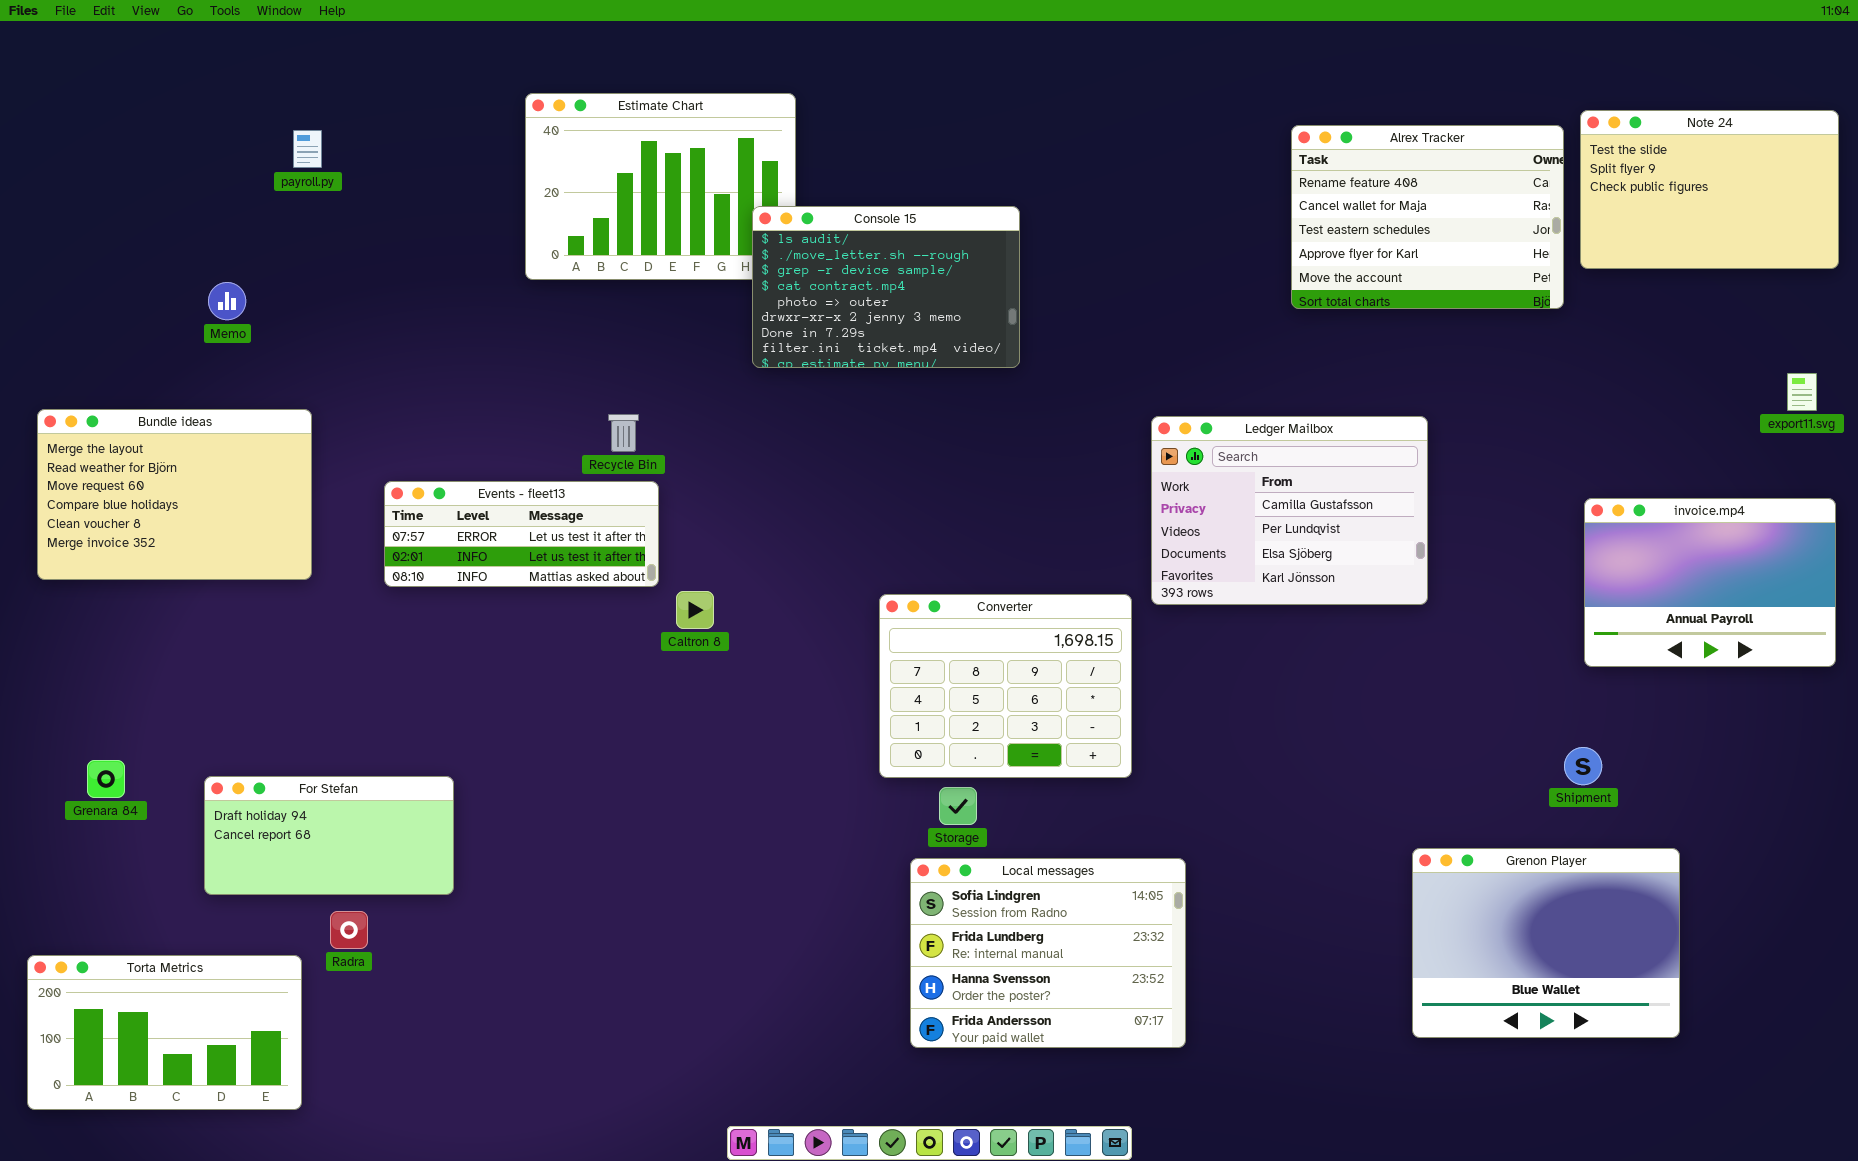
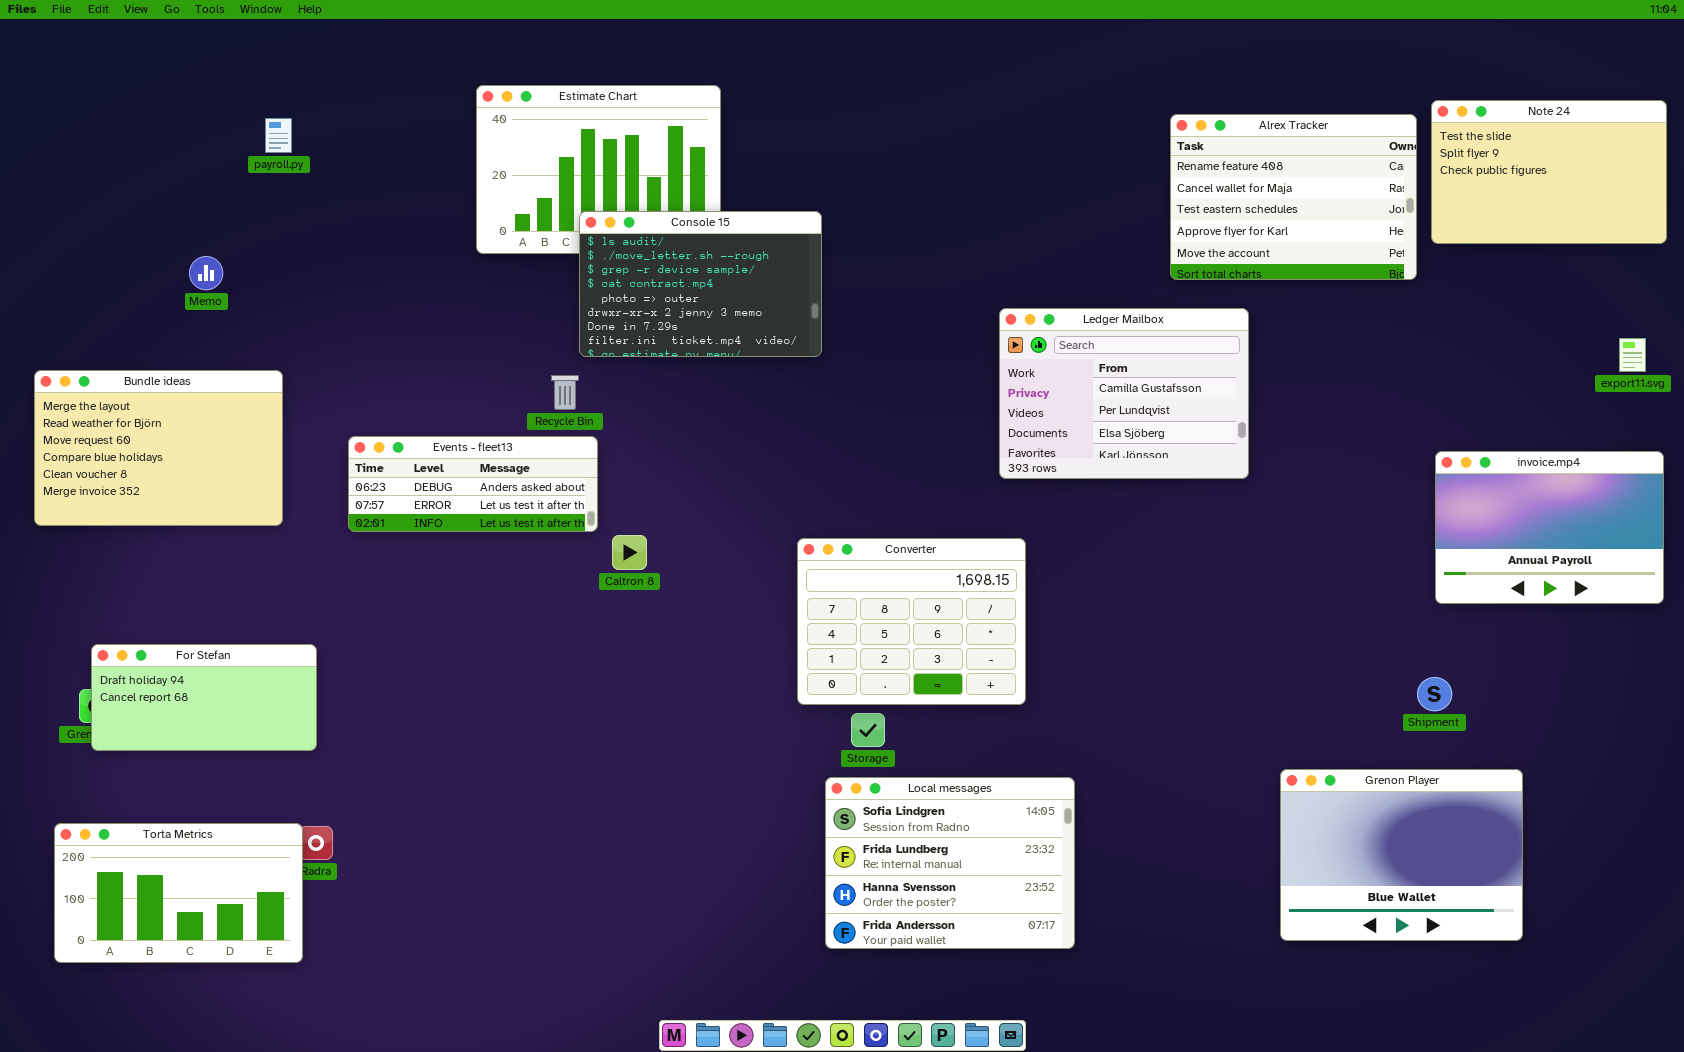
Console 15: [752,206,1020,368] -> [579,211,822,357], moved
Ledger Mailbox: [1151,416,1428,605] -> [999,308,1249,479], moved
Events - fleet13: [384,481,659,587] -> [348,436,598,532], scrolled up 1 row
For Stefan: [204,776,454,895] -> [91,644,317,751], moved
Torta Metrics: [27,955,302,1110] -> [54,823,303,963], moved

